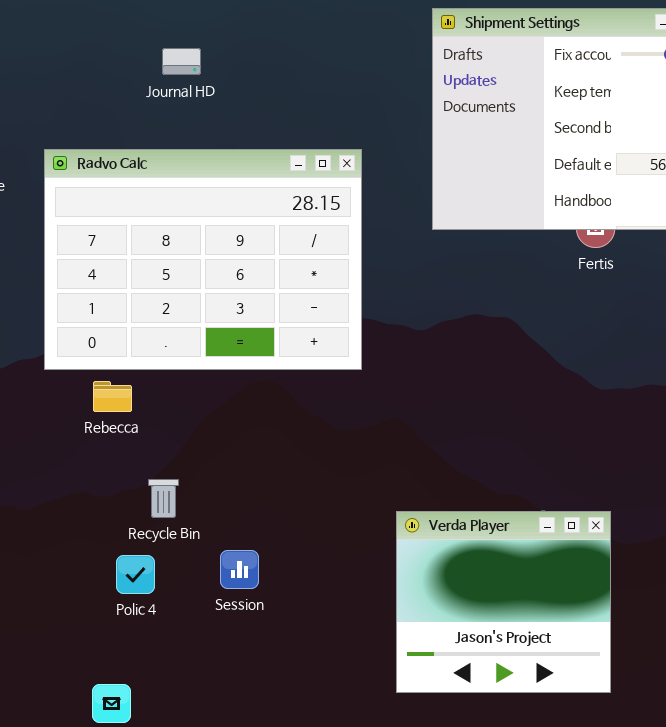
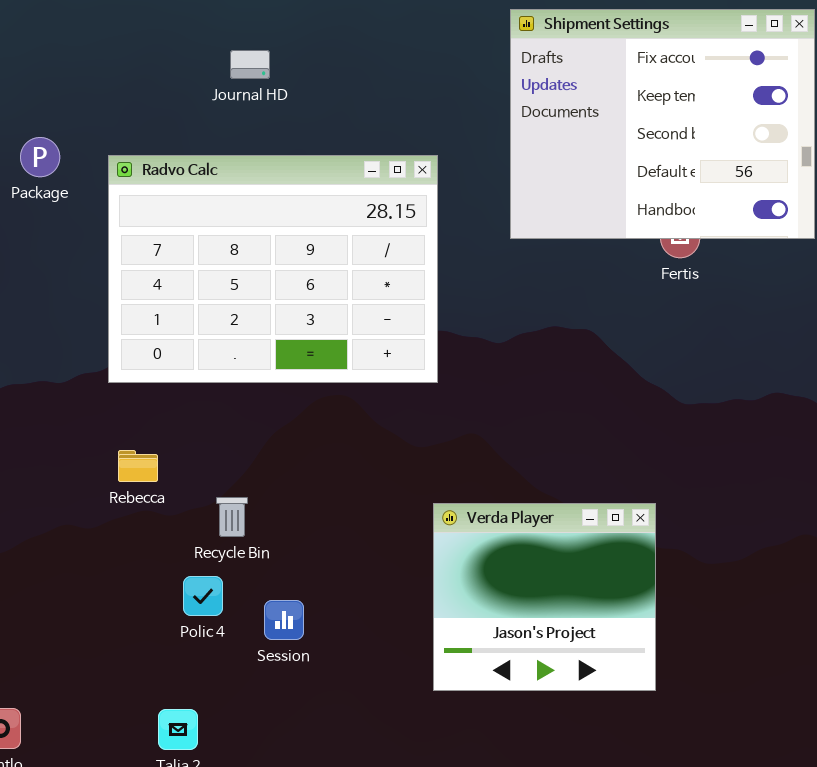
Rebecca: [93,381,132,412] -> [118,450,158,482], moved
Verda Player: [396,511,611,693] -> [433,503,656,691], moved
Session: [220,550,259,589] -> [264,600,304,640], moved

